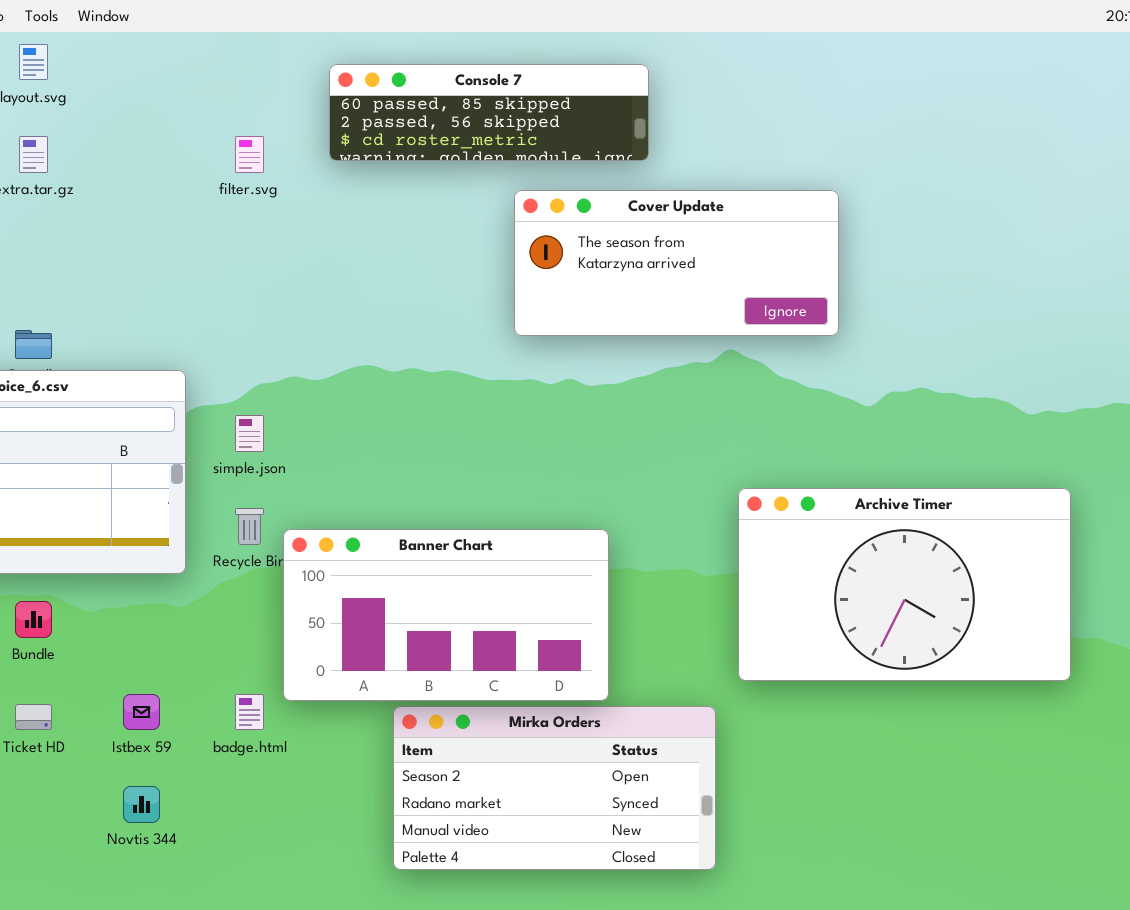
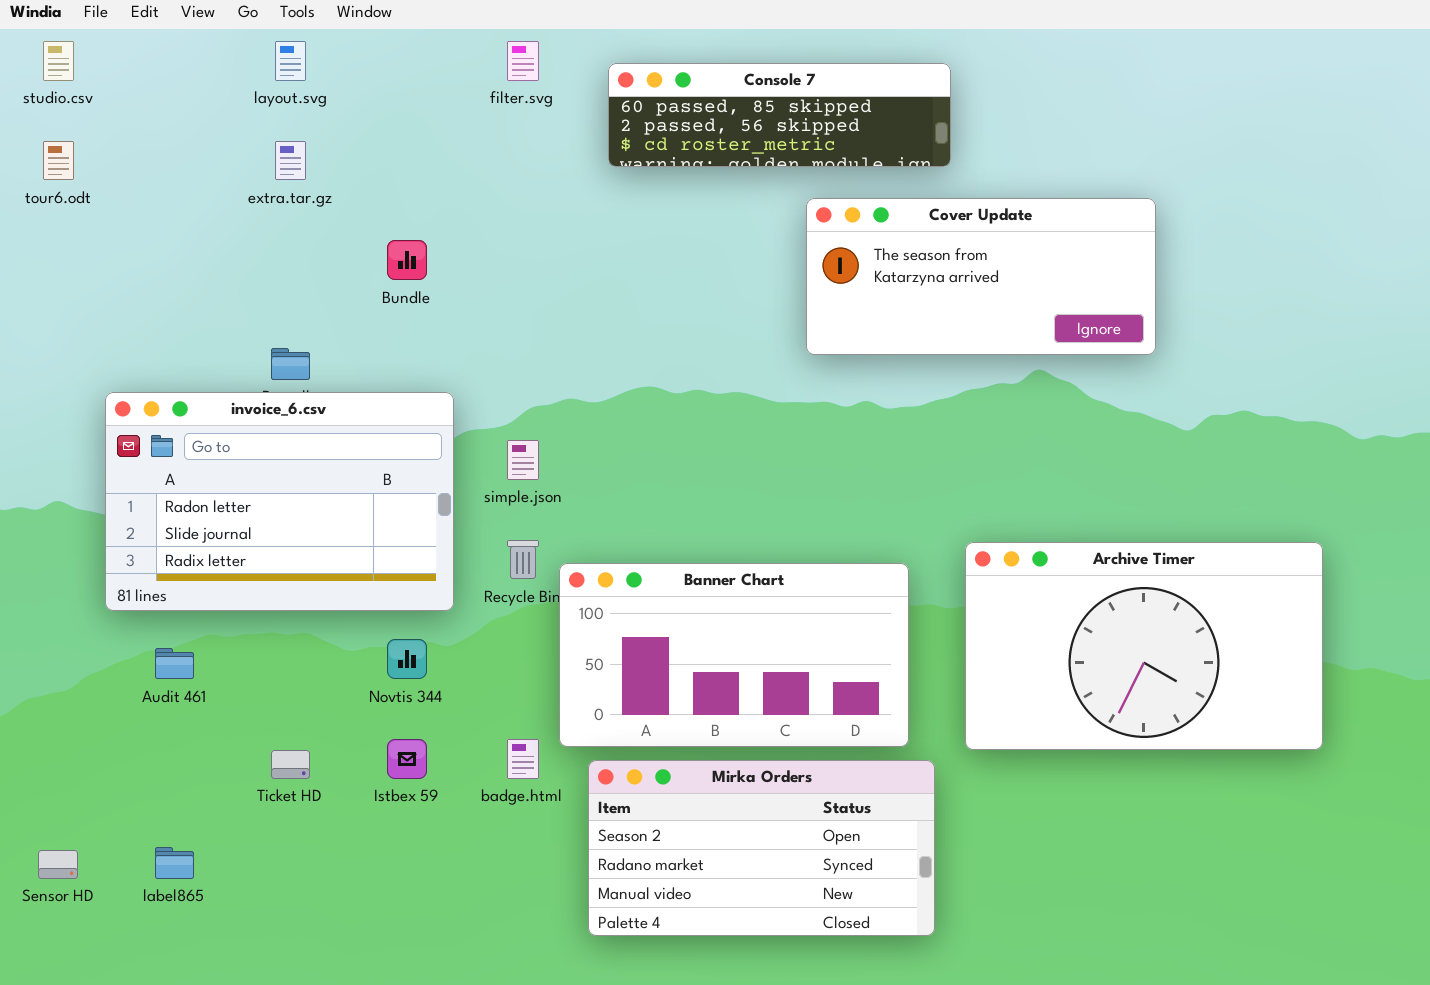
filter.svg: [235,136,264,173] -> [507,41,539,81], moved
Archive Timer: [738,488,1071,681] -> [965,542,1323,750], moved
Bundle: [15,601,52,638] -> [387,240,427,280], moved
Mirka Orders: [393,706,716,870] -> [588,760,935,936], moved
Novtis 344: [123,786,160,823] -> [387,639,427,679], moved

